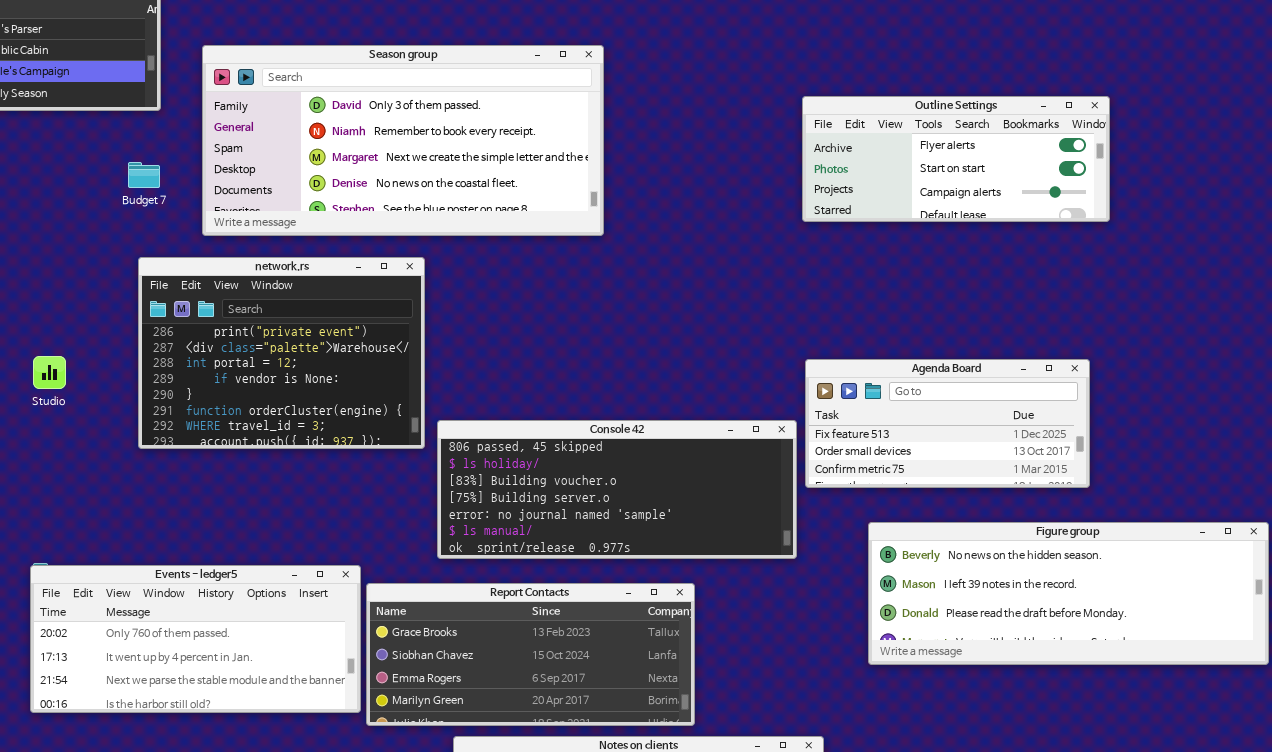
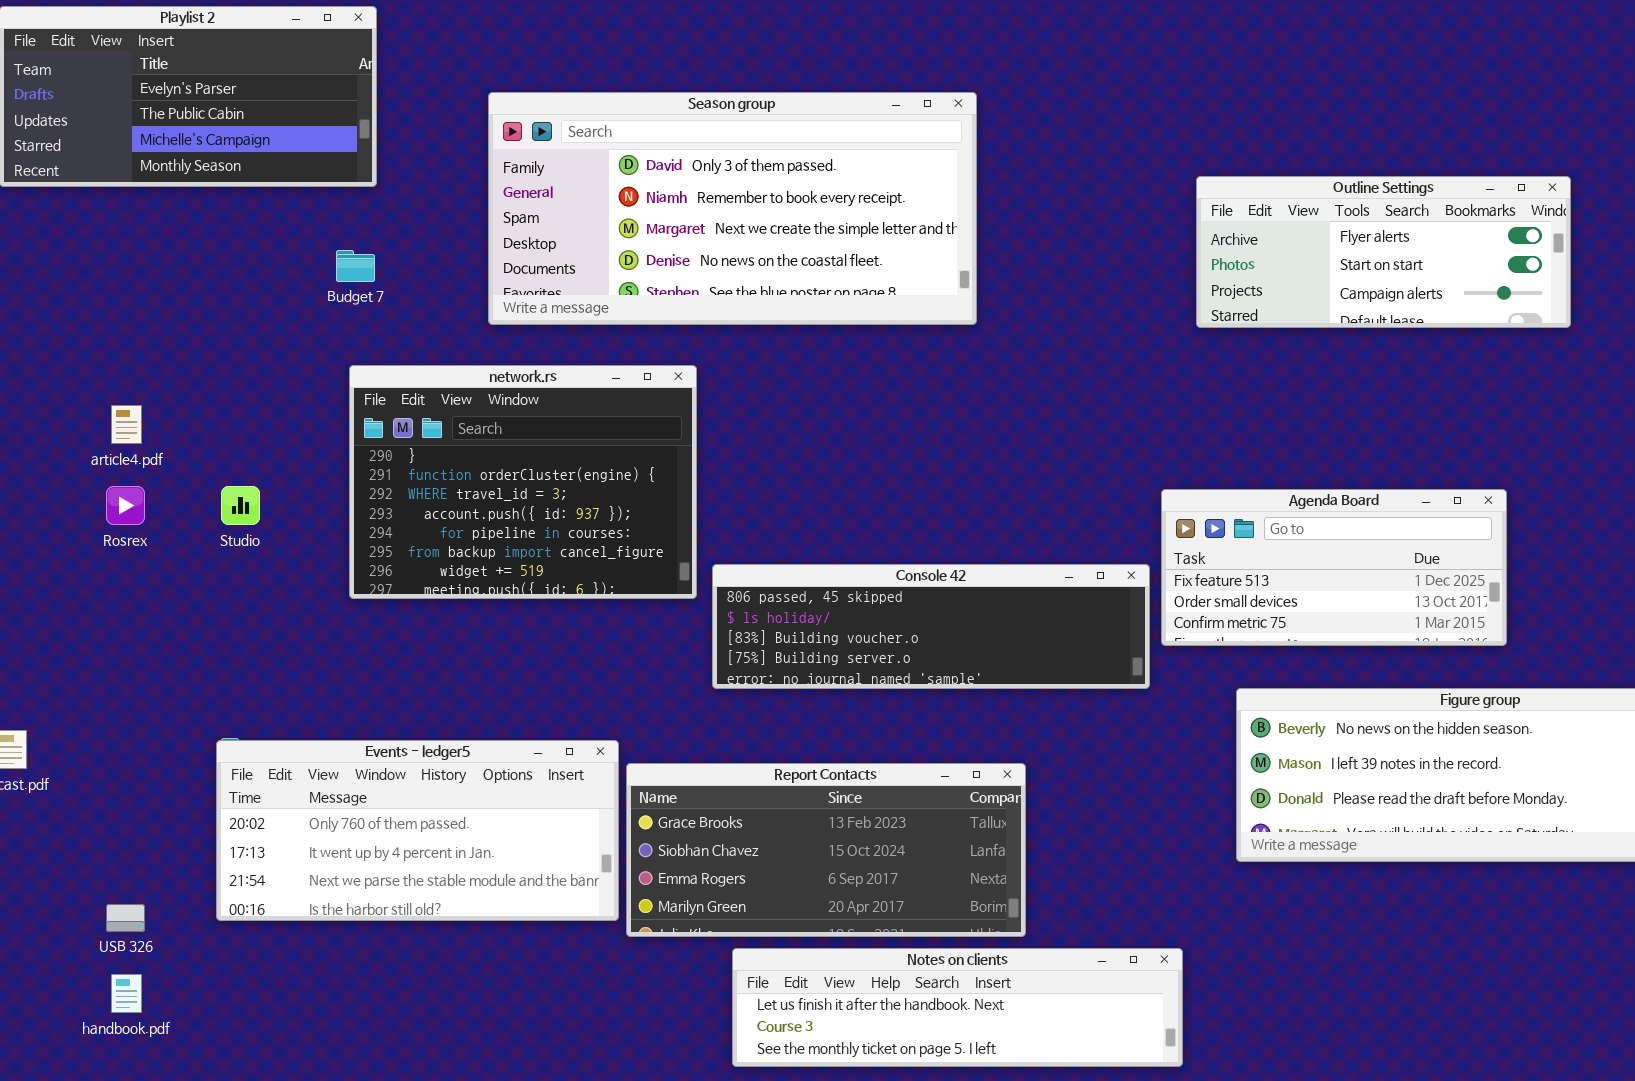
Season group: [202,45,604,236] -> [488,92,977,325], moved
Outline Settings: [802,96,1110,222] -> [1196,176,1571,328], moved
network.rs: [138,257,425,449] -> [349,365,697,599], scrolled down 4 rows
Console 42: [437,420,797,559] -> [712,564,1150,689], resized

